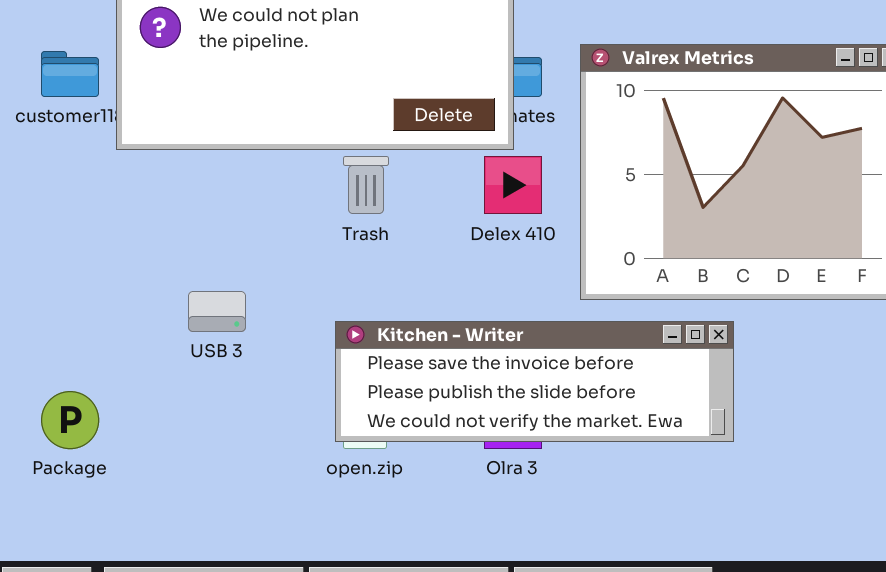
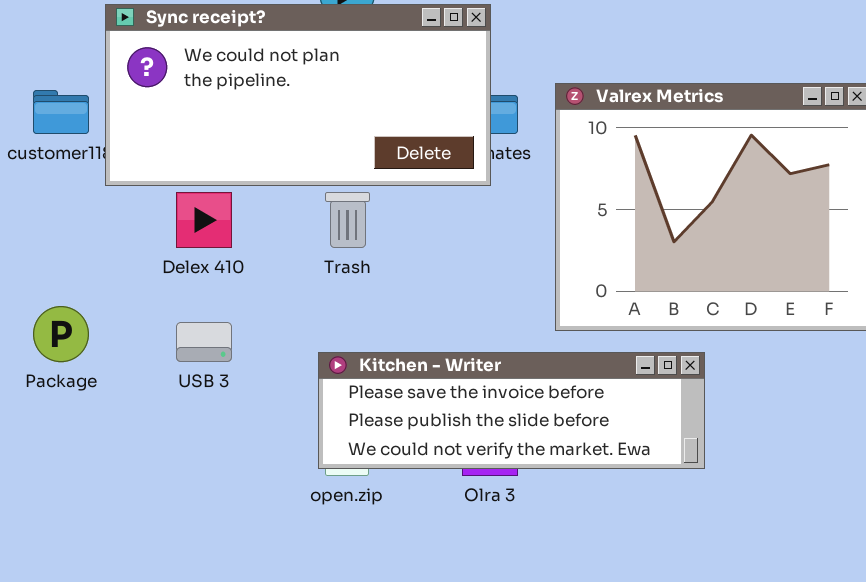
Delex 410: [484,156,542,214] -> [176,192,232,248], moved
Package: [41,391,99,449] -> [33,306,89,362], moved

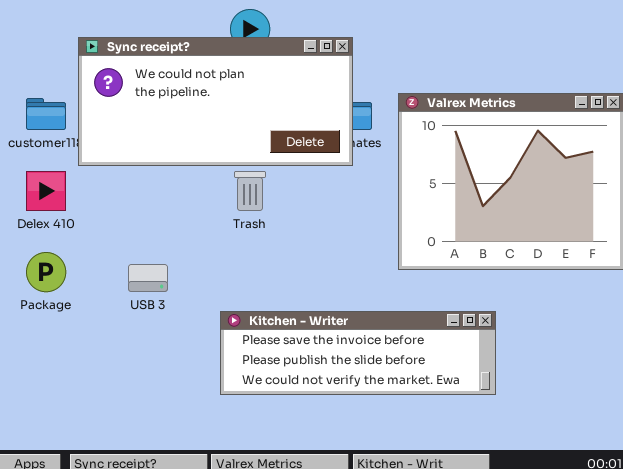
Delex 410: [176,192,232,248] -> [26,171,66,211], moved
Kitchen - Writer: [318,352,705,469] -> [220,311,496,395], moved

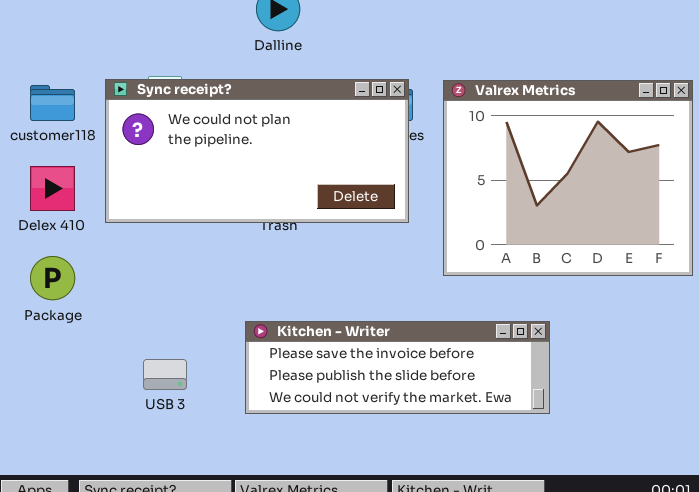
Sync receipt?: [78,37,353,166] -> [105,79,409,223], moved
USB 3: [128,264,168,292] -> [143,359,187,390], moved

